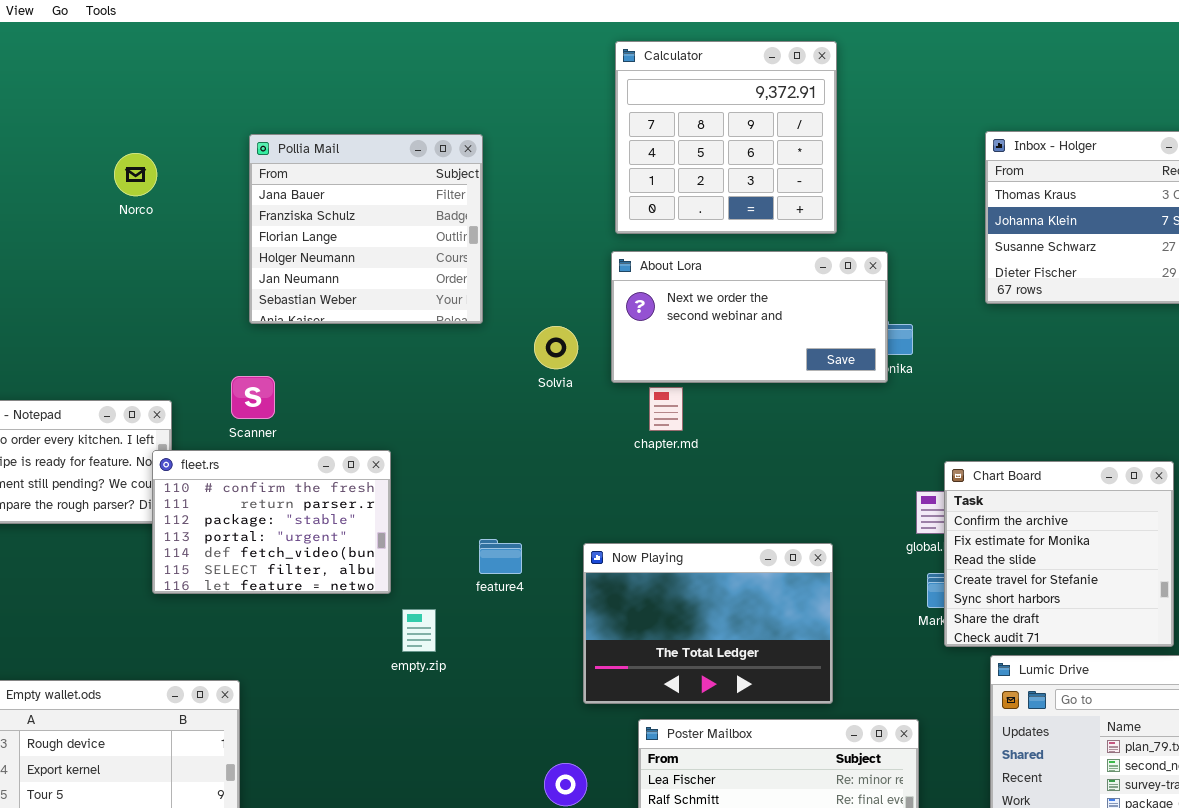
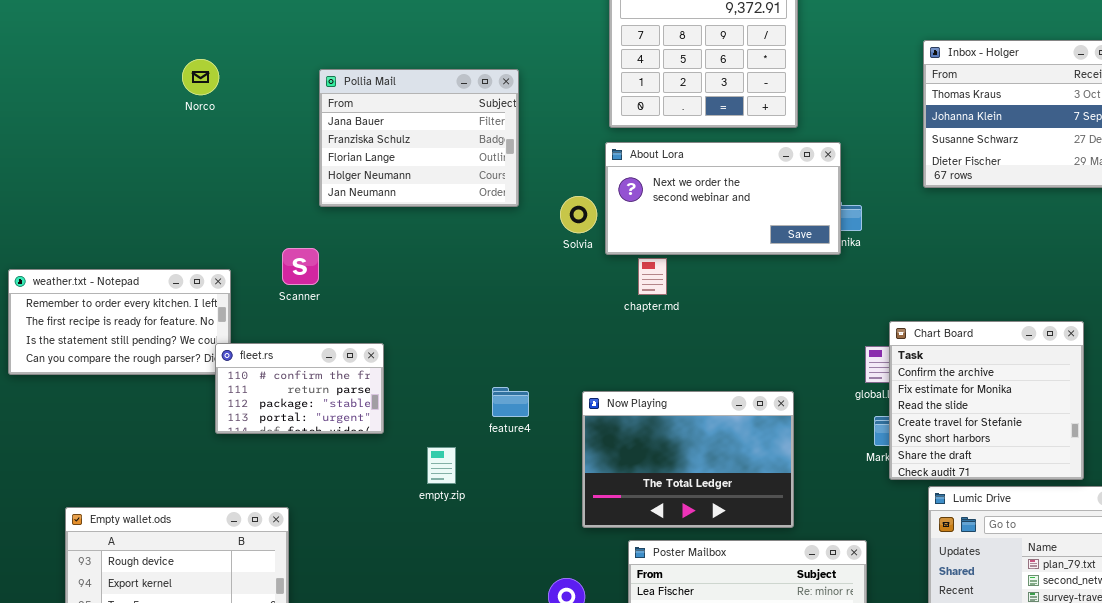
Pollia Mail: [249,134,483,324] -> [319,69,519,207], moved, resized
Solvia: [534,326,578,369] -> [560,196,597,233], moved
fleet.rs: [152,450,391,594] -> [215,343,384,434], resized

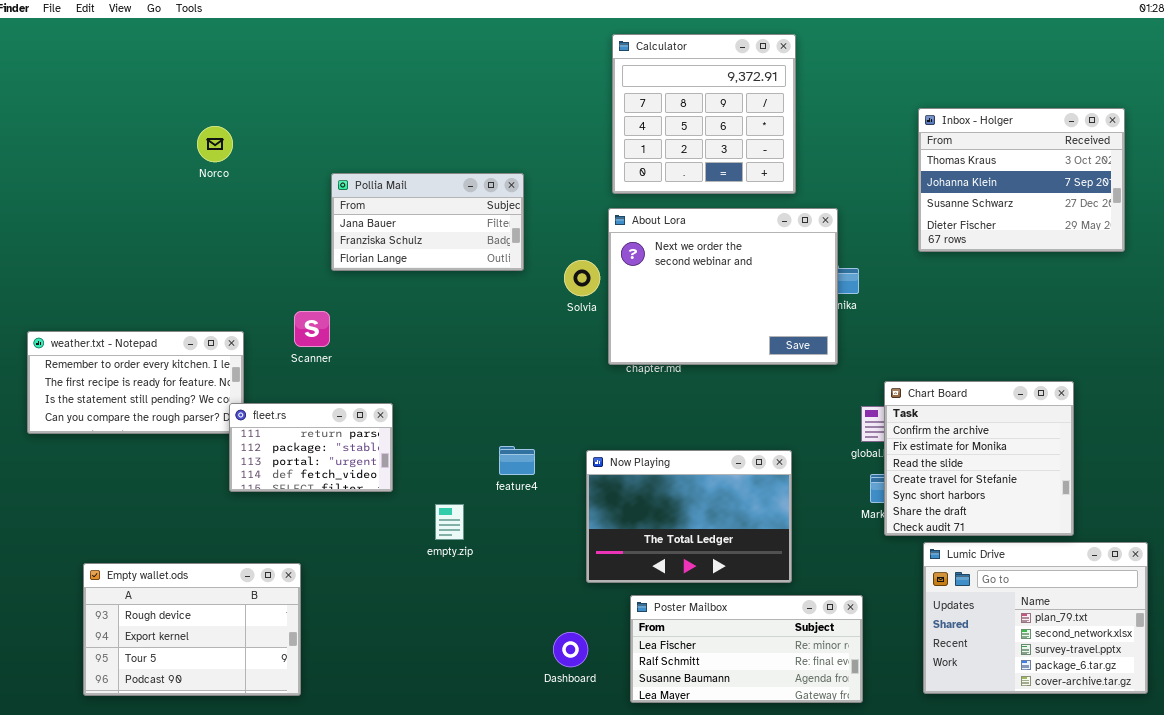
Pollia Mail: [319,69,519,207] -> [331,173,524,271], resized
About Lora: [605,142,841,255] -> [608,208,838,365], resized
fleet.rs: [215,343,384,434] -> [229,403,393,492], scrolled down 1 row

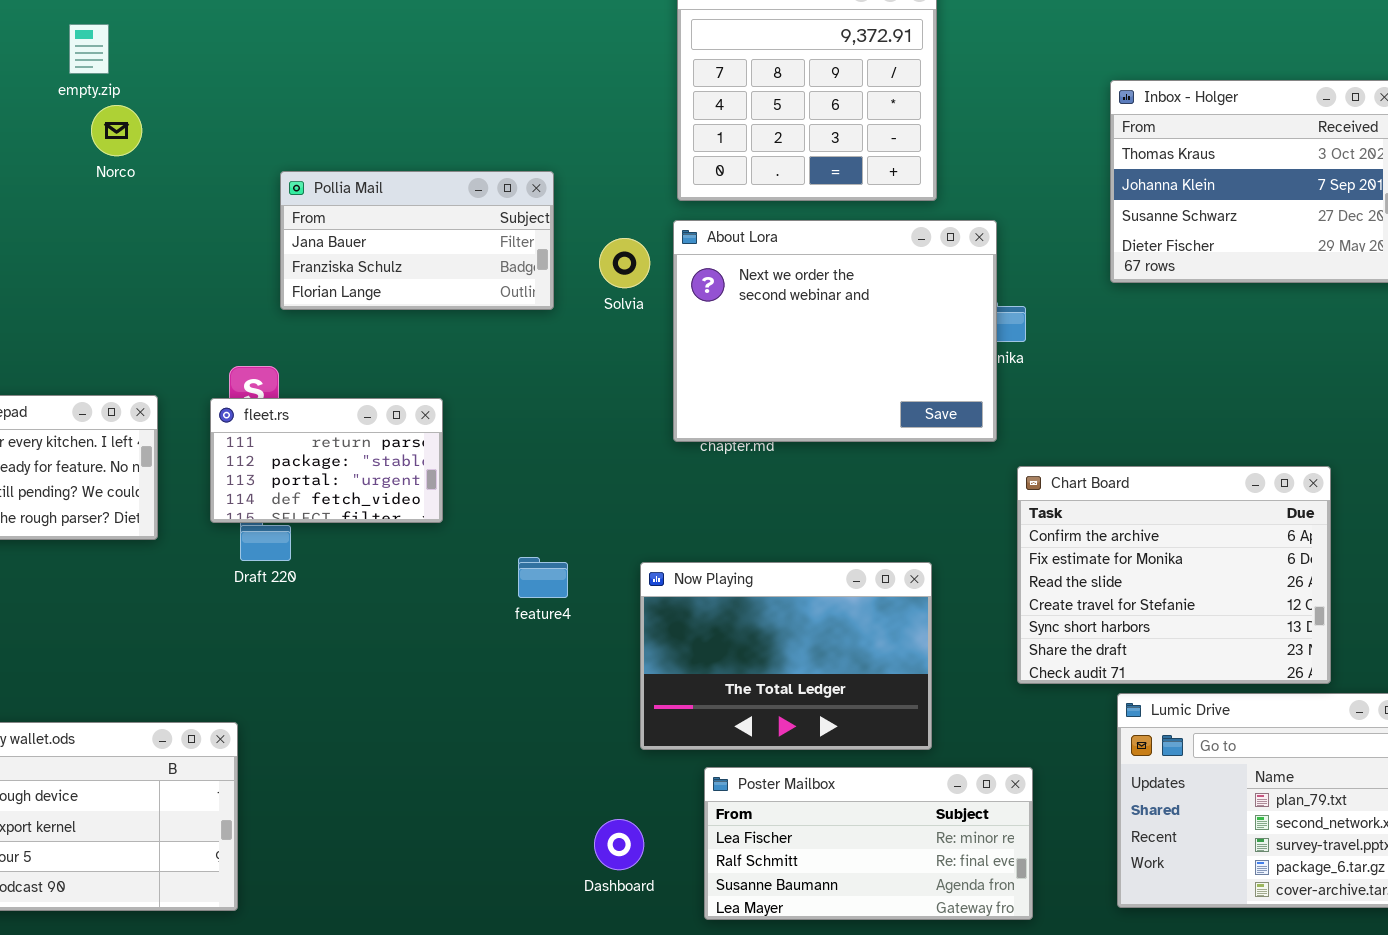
Solvia: [564,260,600,296] -> [599,238,650,288], moved
Chart Board: [884,381,1074,536] -> [1017,466,1331,684], resized
fleet.rs: [229,403,393,492] -> [210,398,443,523], moved
empty.zip: [435,504,464,540] -> [69,24,109,74], moved

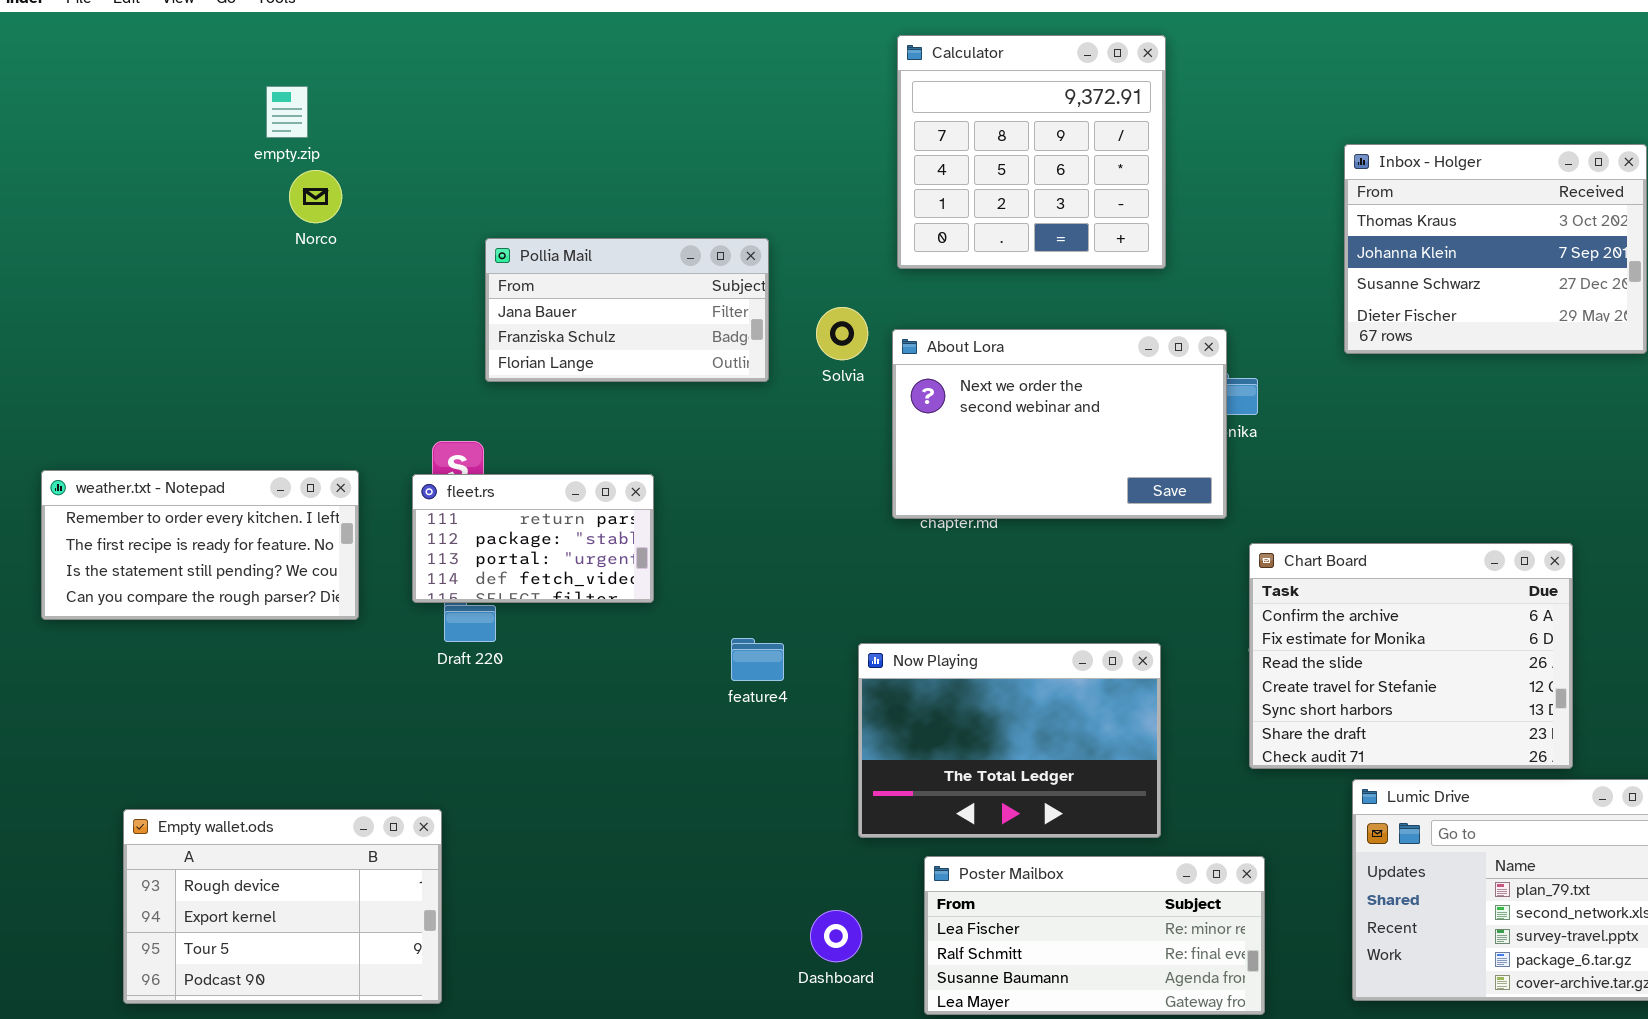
About Lora: [673,220,997,442] -> [892,329,1227,519], resized

